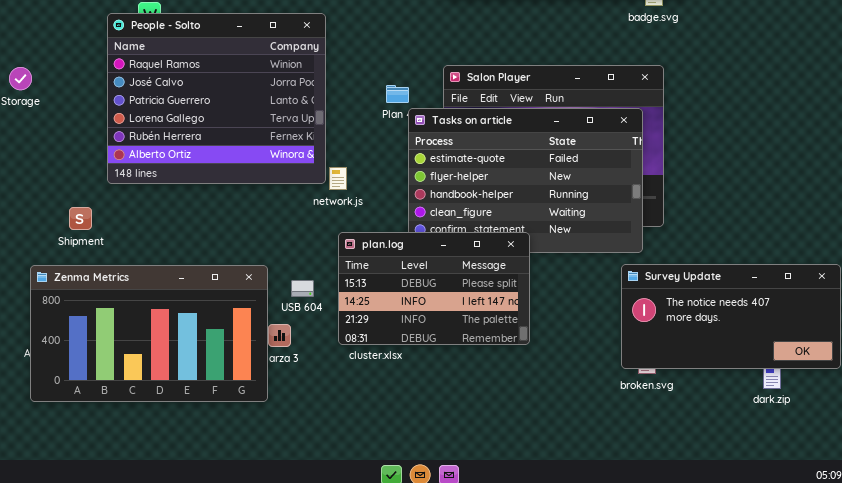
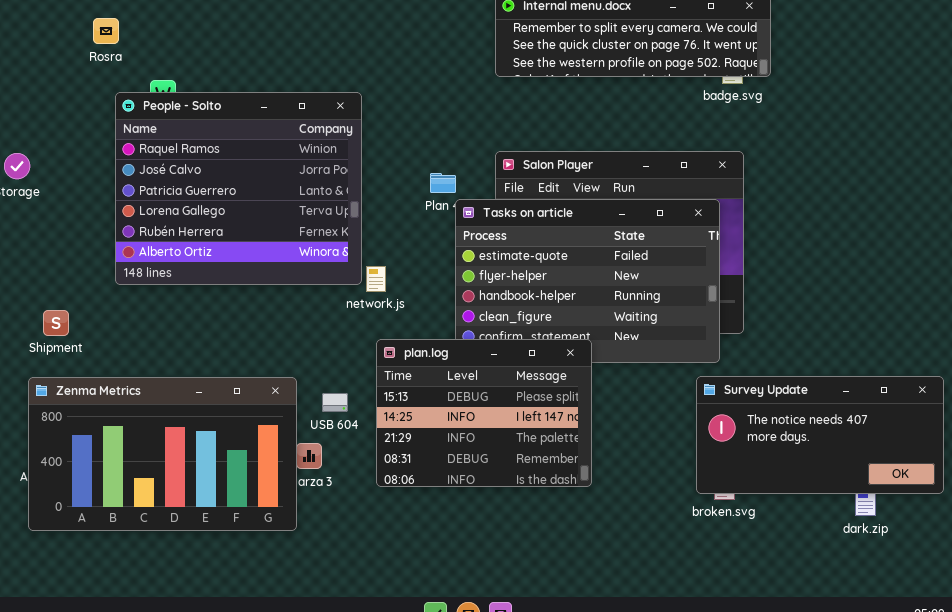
Shipment: [69,207,92,230] -> [43,310,69,336], moved
plan.log: [338,232,530,345] -> [376,339,592,487], resized

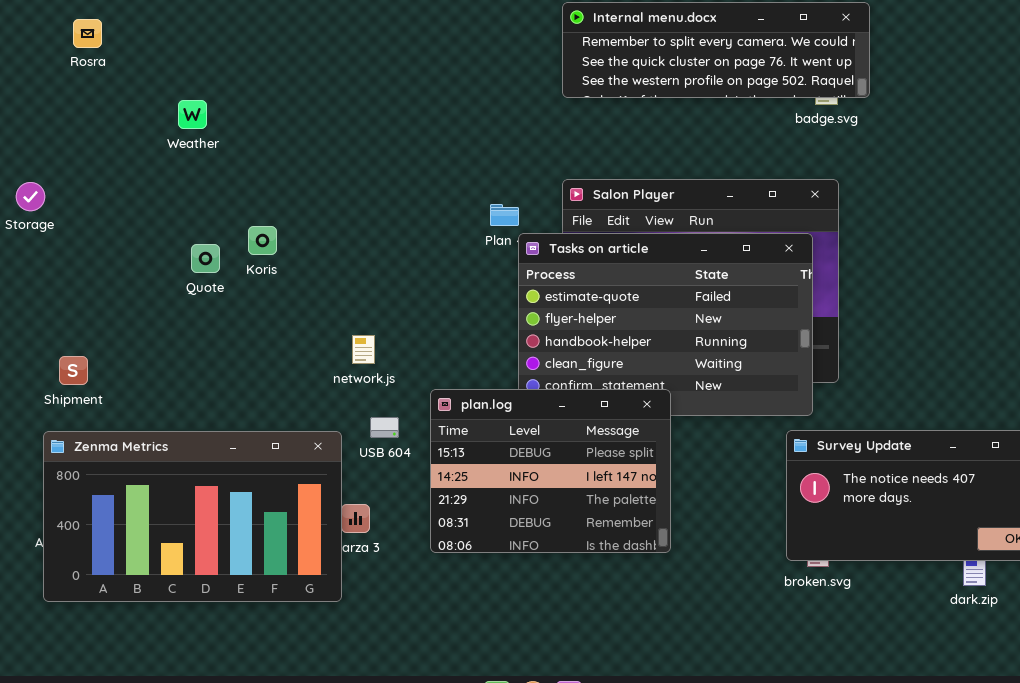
Rosra: [93,18,119,44] -> [73,19,102,48], moved
People - Solto: [115,92,362,285] -> none, closed
network.js: [366,266,386,292] -> [352,335,375,364], moved
USB 604: [322,393,348,412] -> [370,417,399,438], moved

